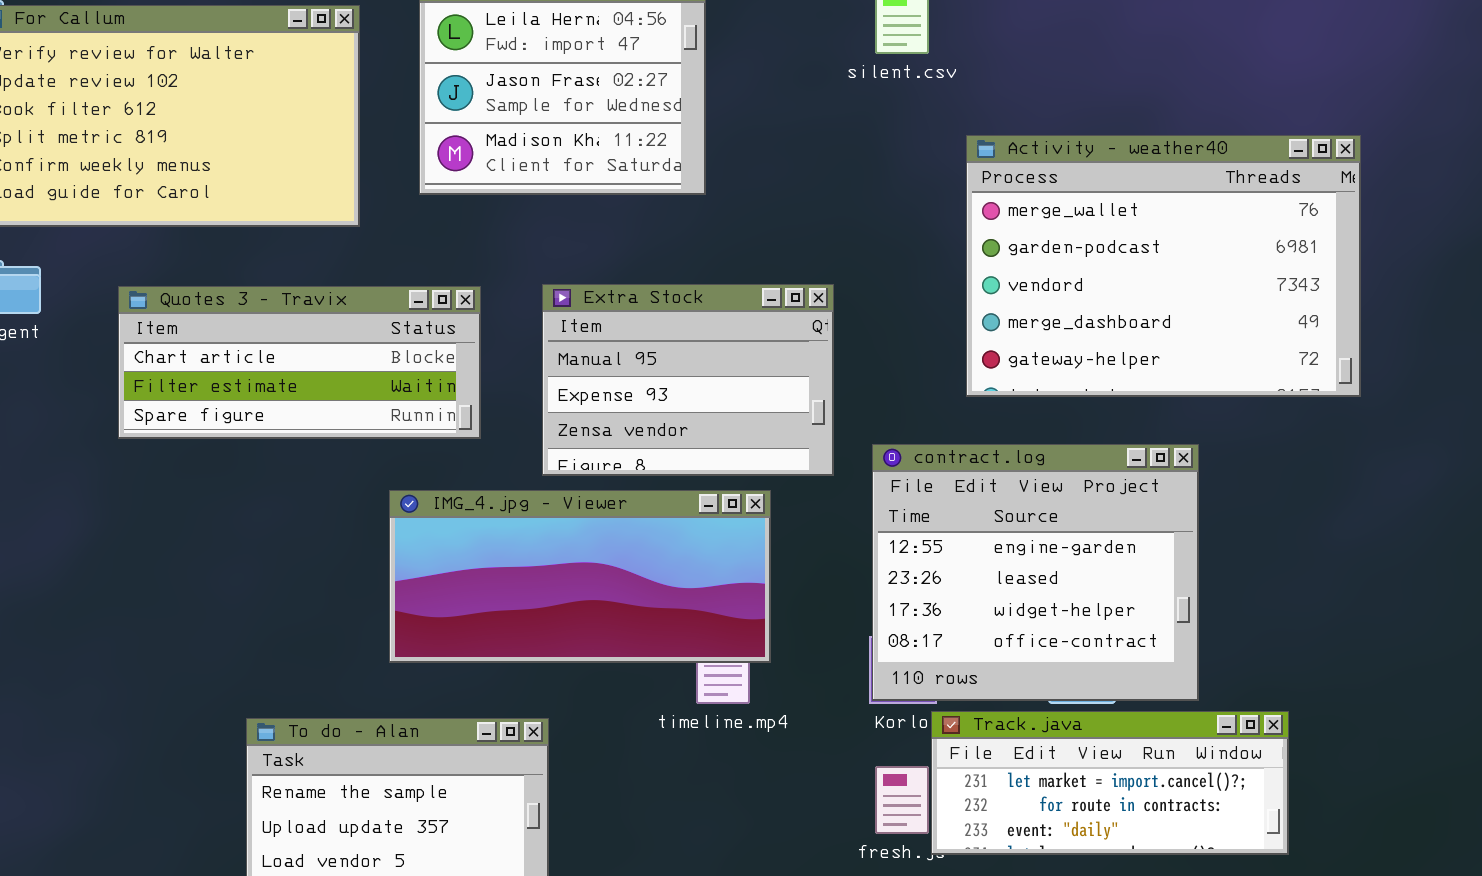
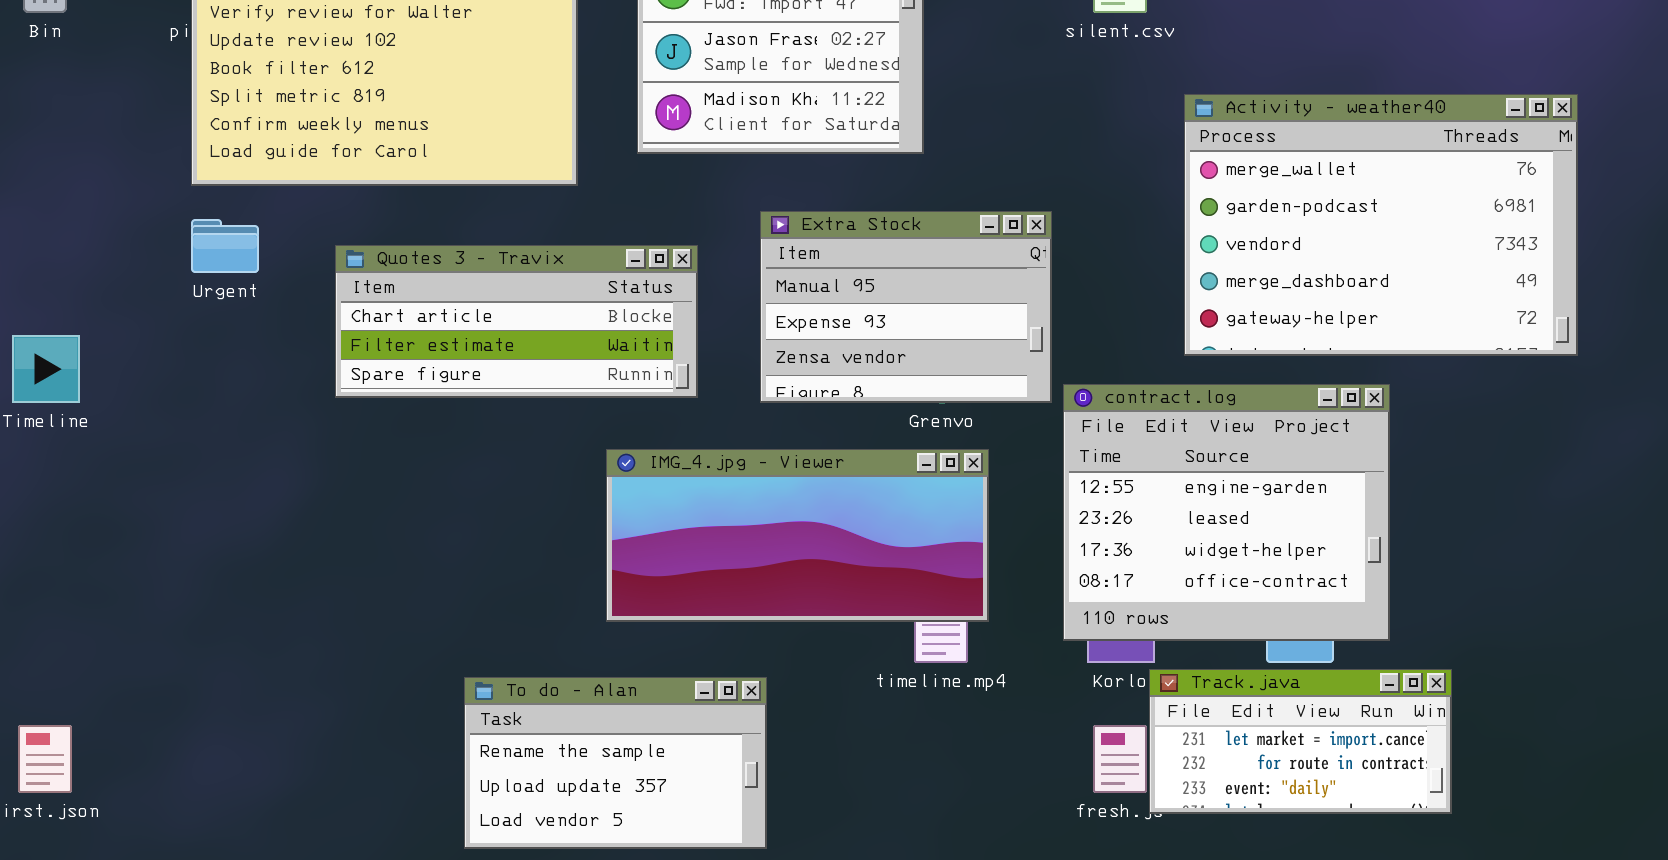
Extra Stock: [542,284,834,476] -> [760,211,1052,403], moved
contract.log: [872,444,1199,701] -> [1063,384,1390,641], moved
Track.java: [931,711,1289,855] -> [1149,669,1452,814], resized

